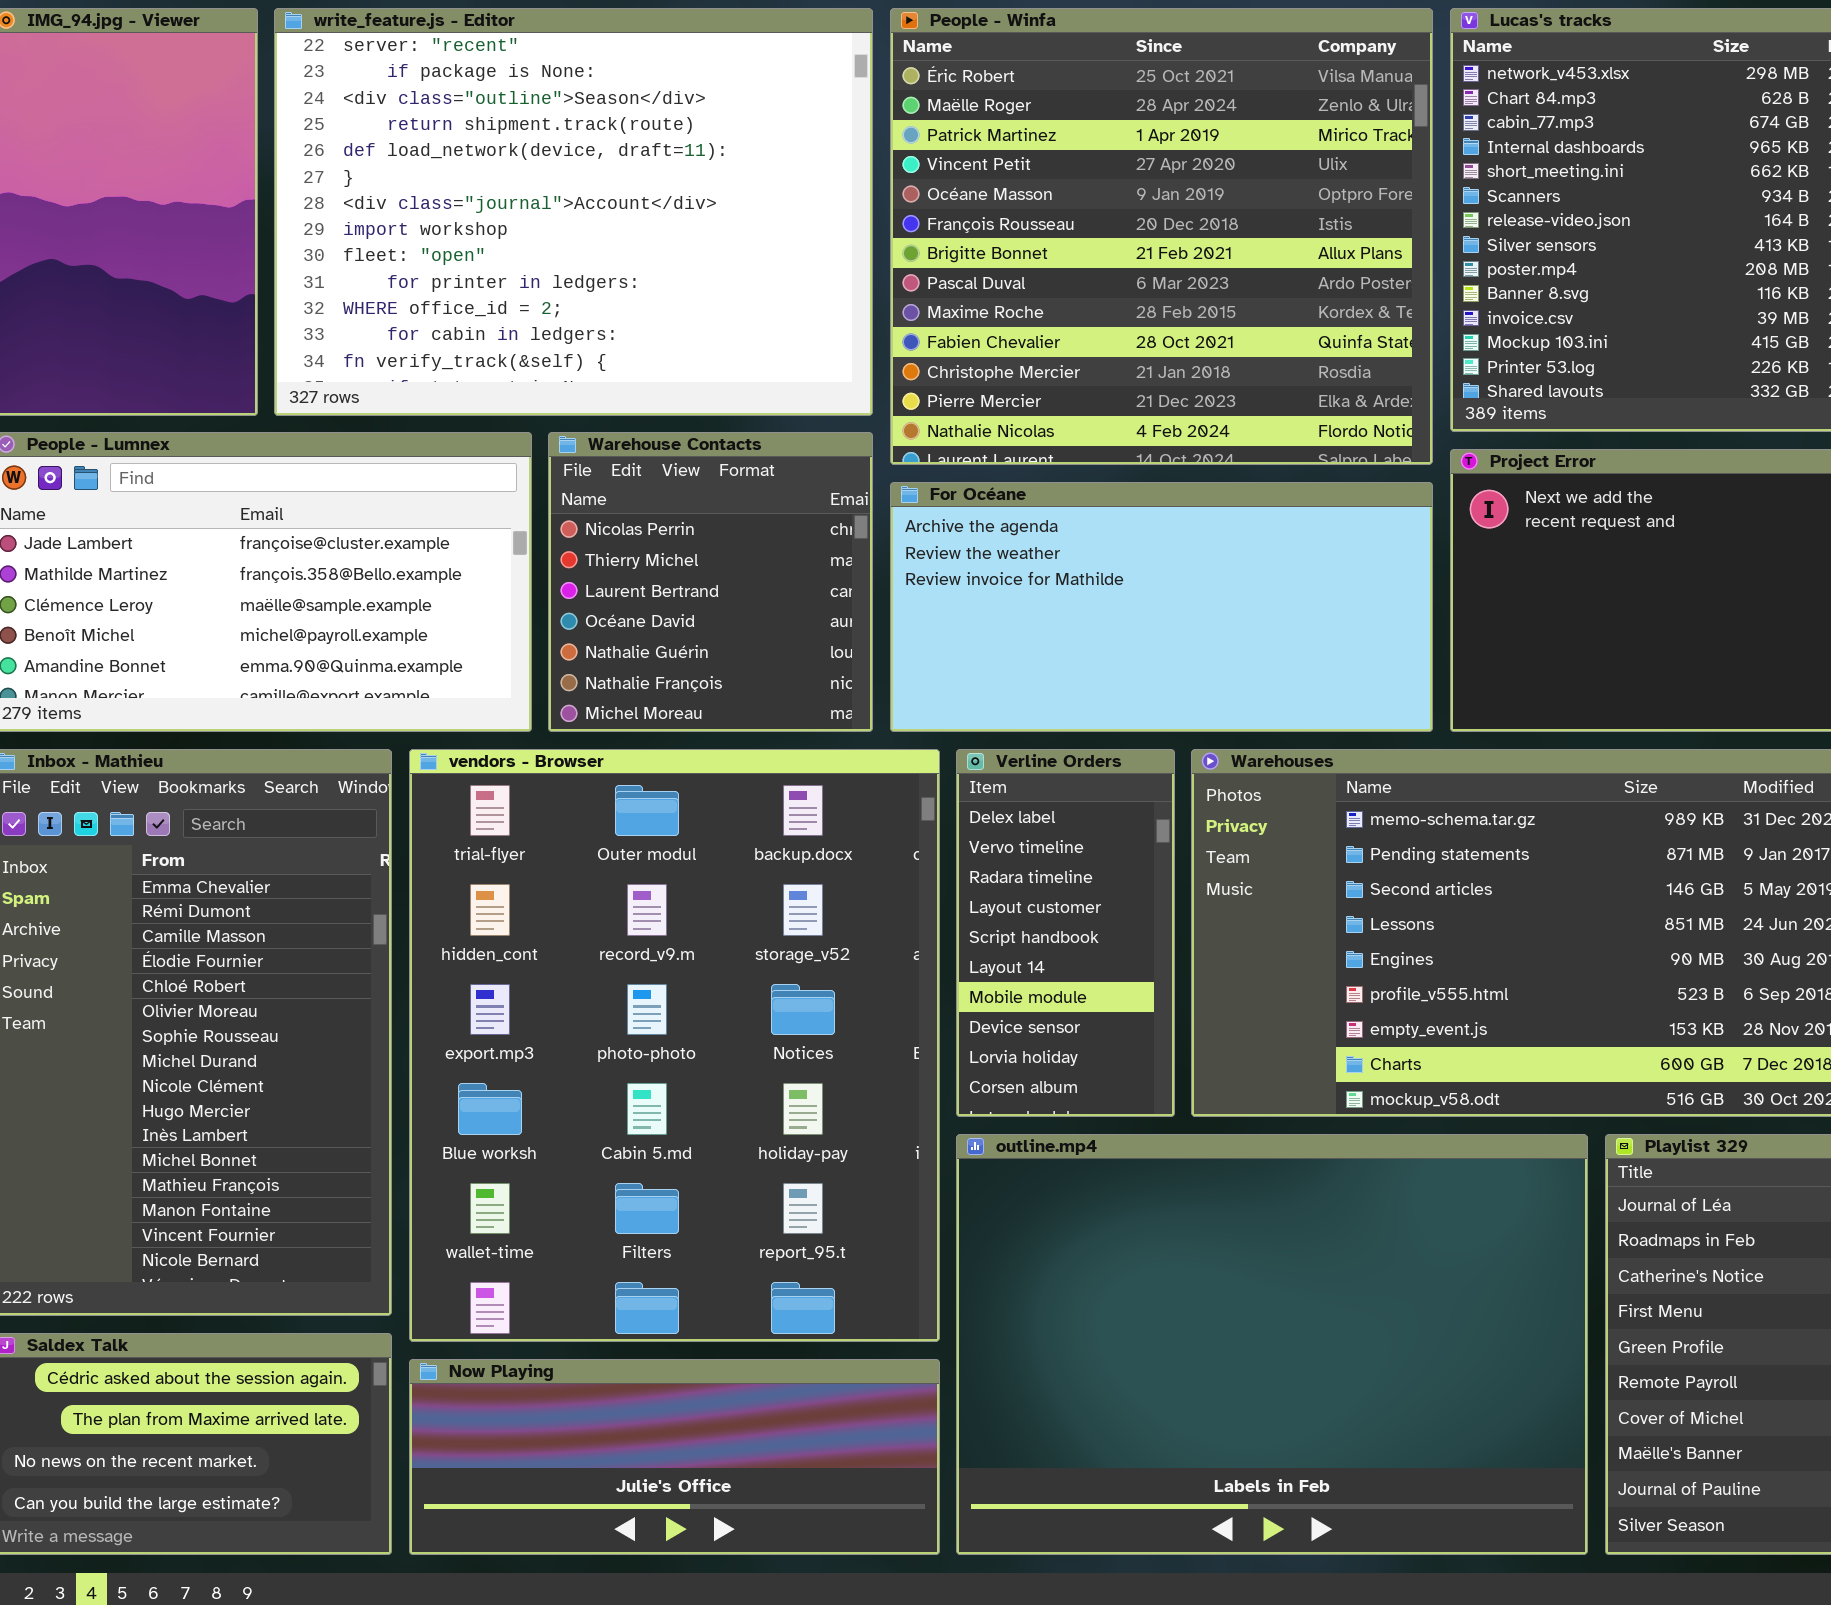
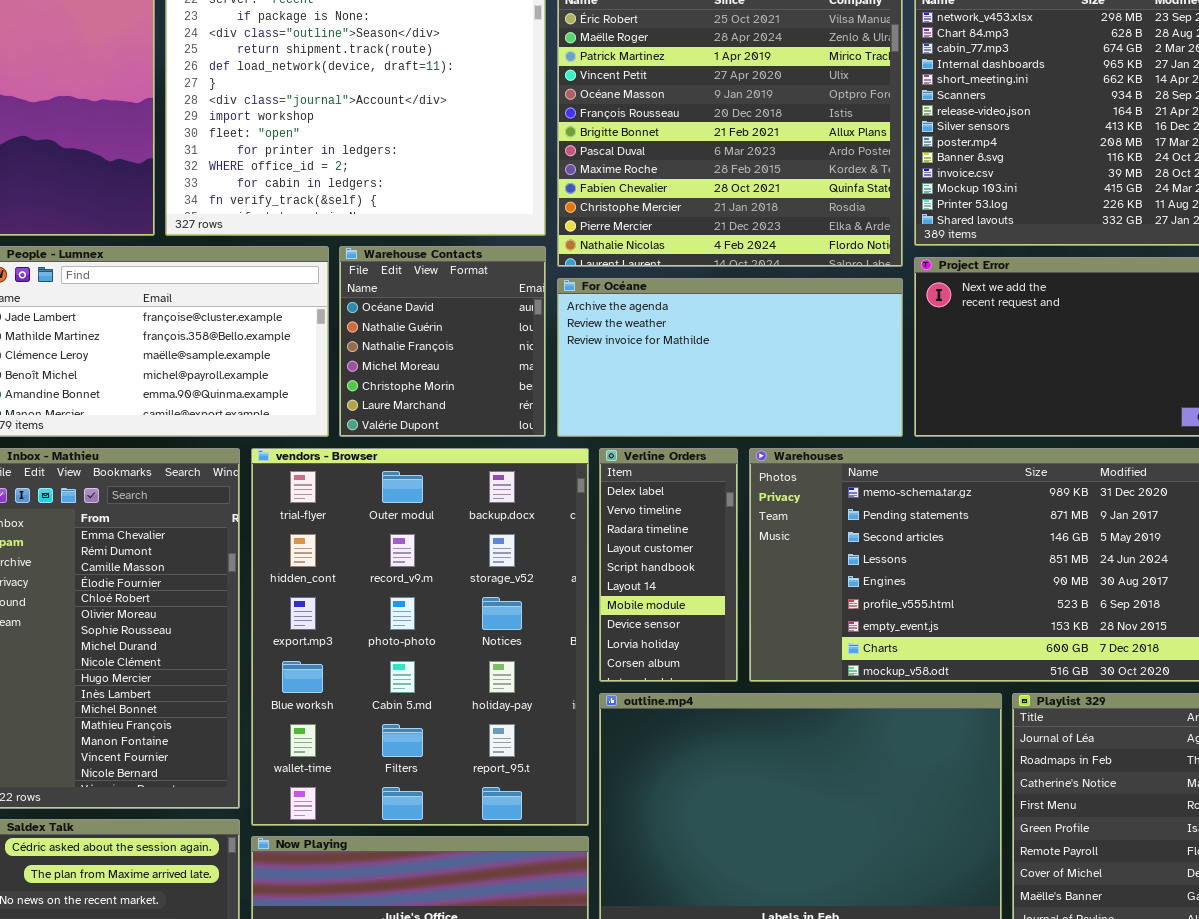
Warehouse Contacts: [548,432,873,732] -> [339,246,546,437], scrolled down 3 rows

